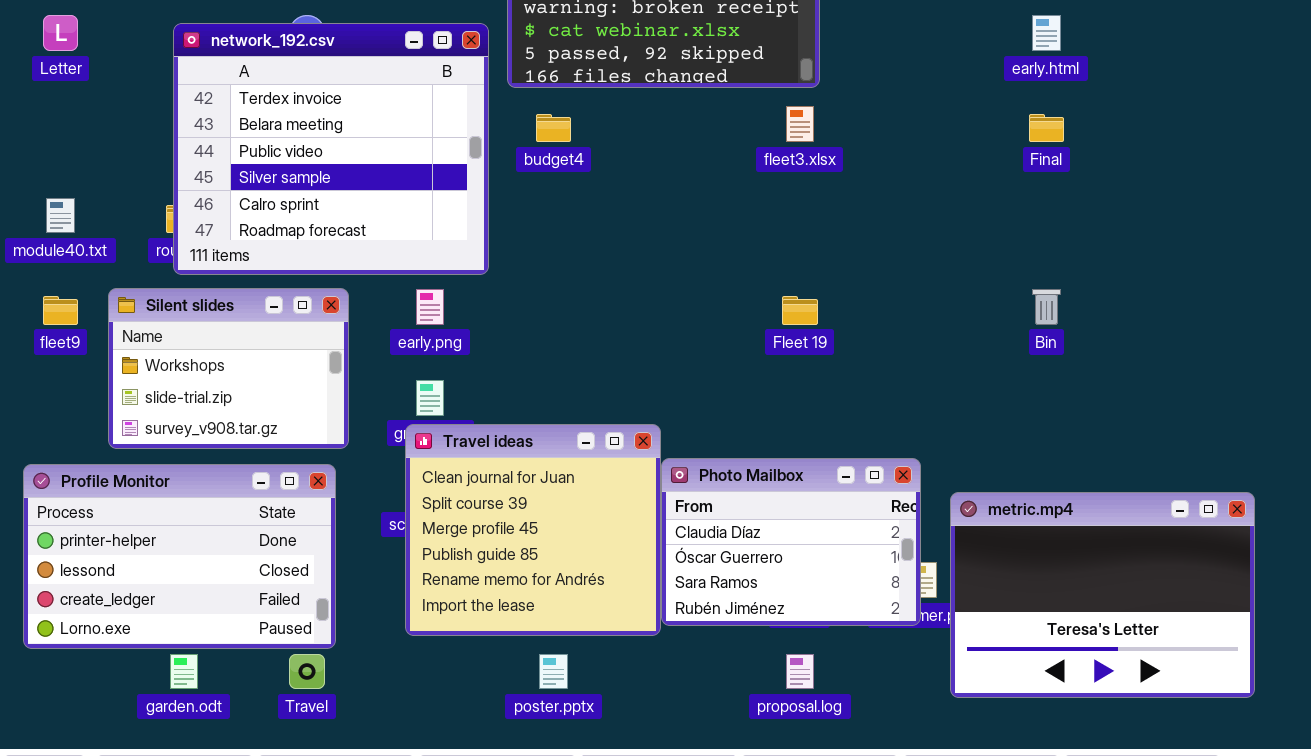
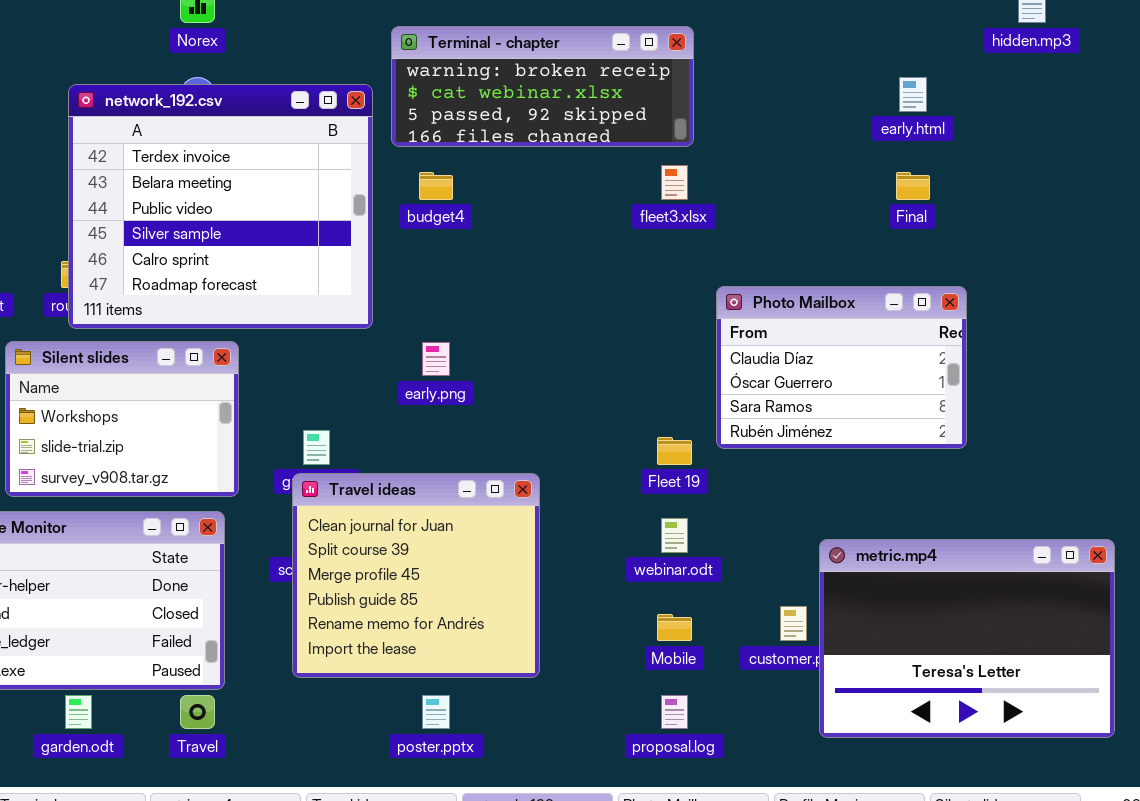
early.png: [416,289,444,325] -> [422,342,450,376], moved
Fleet 19: [782,296,818,325] -> [657,437,692,465], moved
Photo Mailbox: [661,458,921,626] -> [716,286,967,449], moved

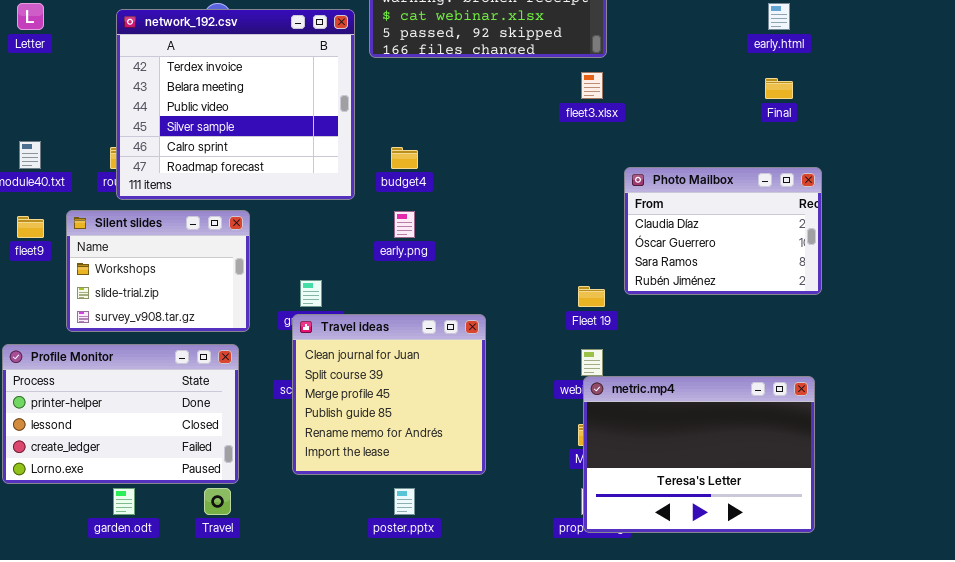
budget4: [419,172,453,200] -> [391,147,418,169], moved
metric.mp4: [819,539,1115,738] -> [583,376,815,533], moved

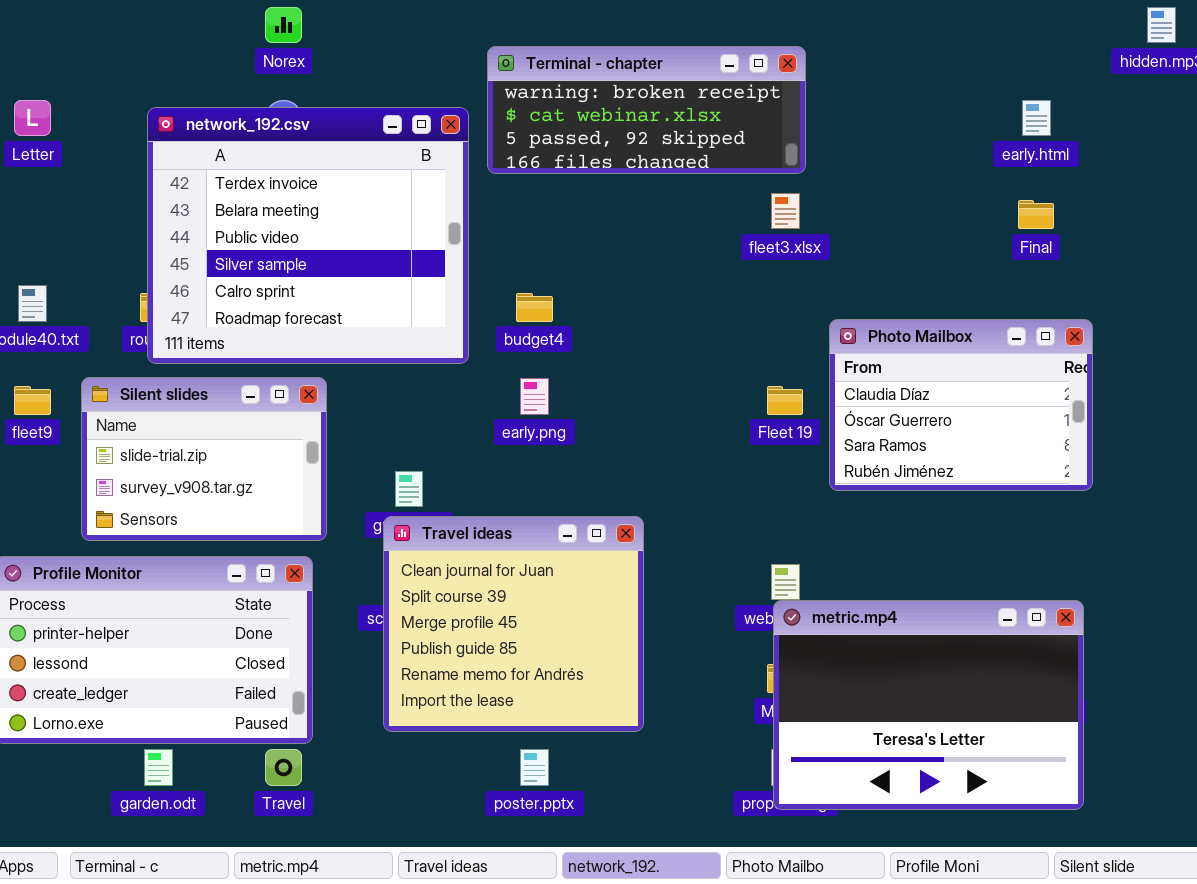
Silent slides: [66,210,250,332] -> [81,377,327,541], scrolled down 1 row
Fleet 19: [578,286,605,307] -> [767,386,803,415], moved

